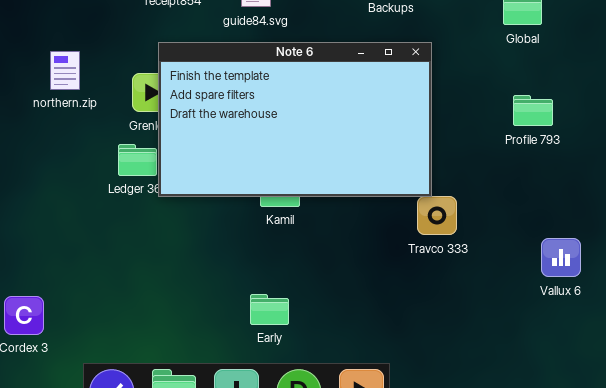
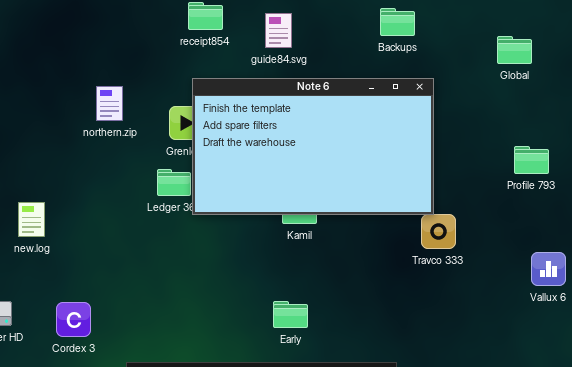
Profile 793: [513,95,553,126] -> [514,146,549,174], moved

